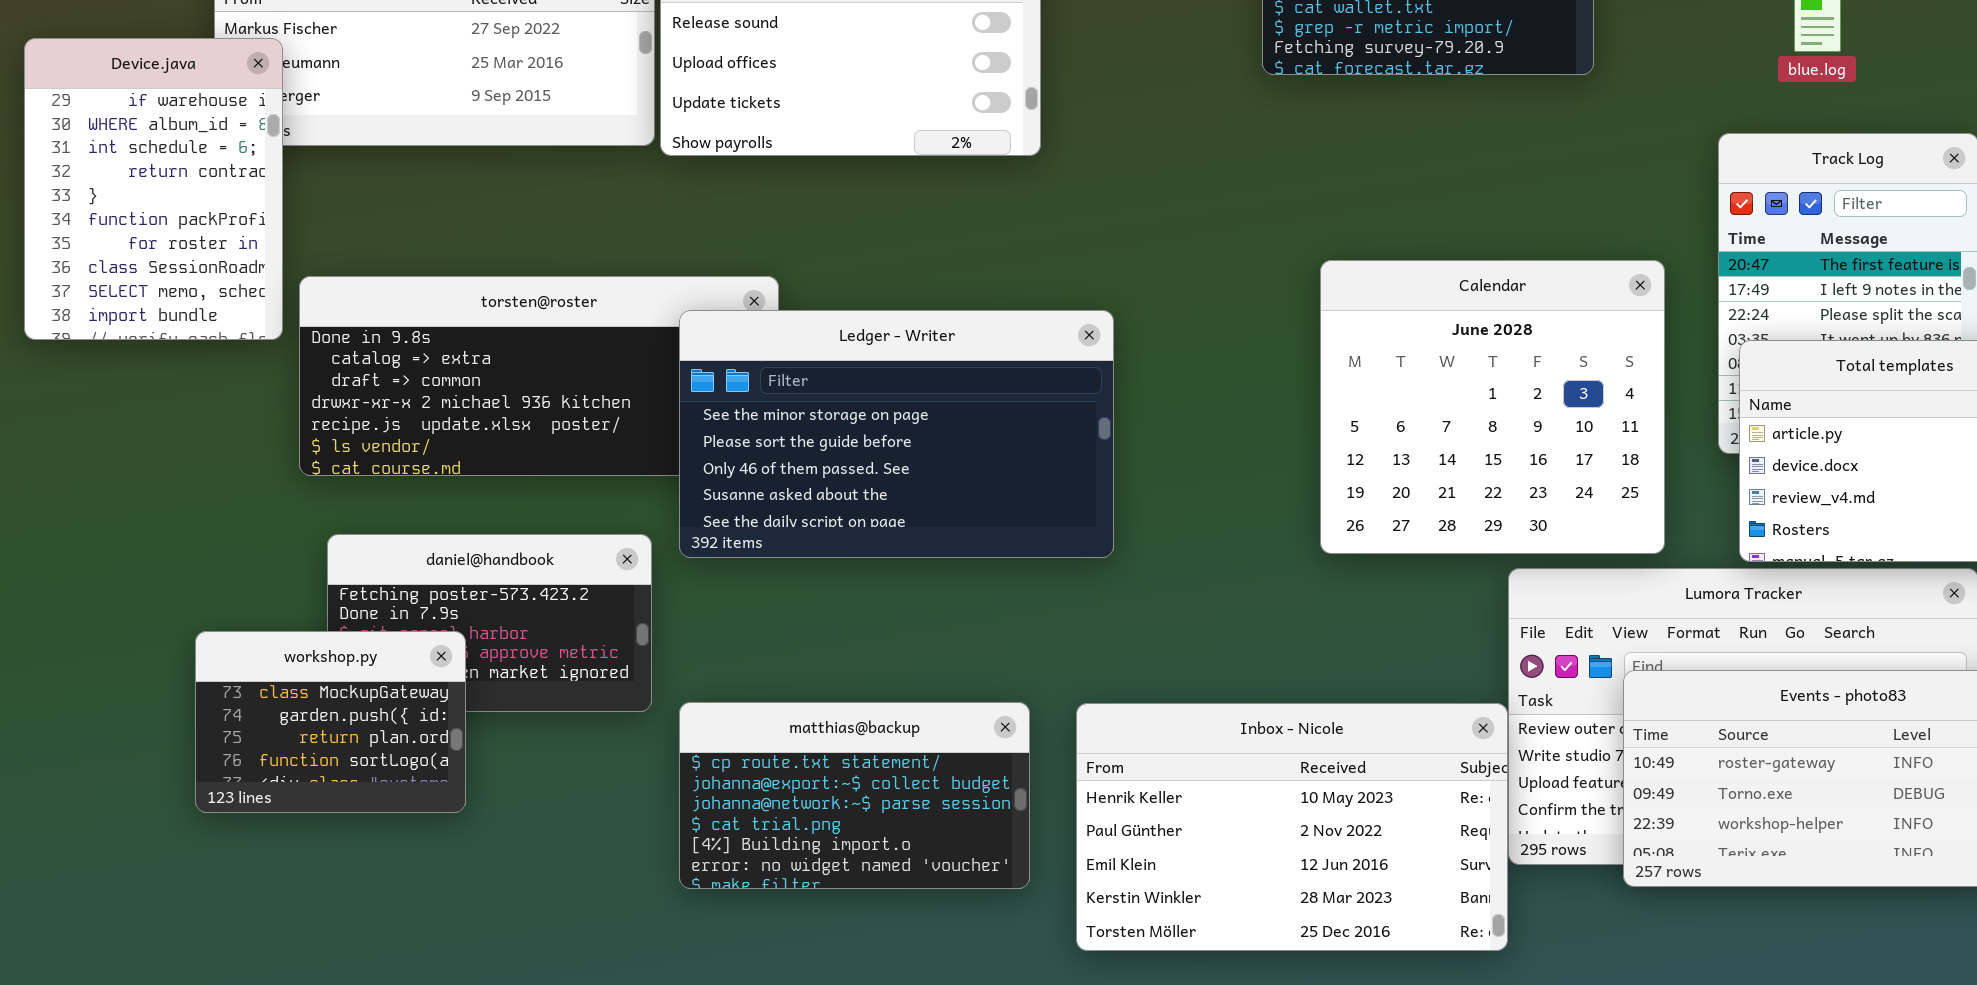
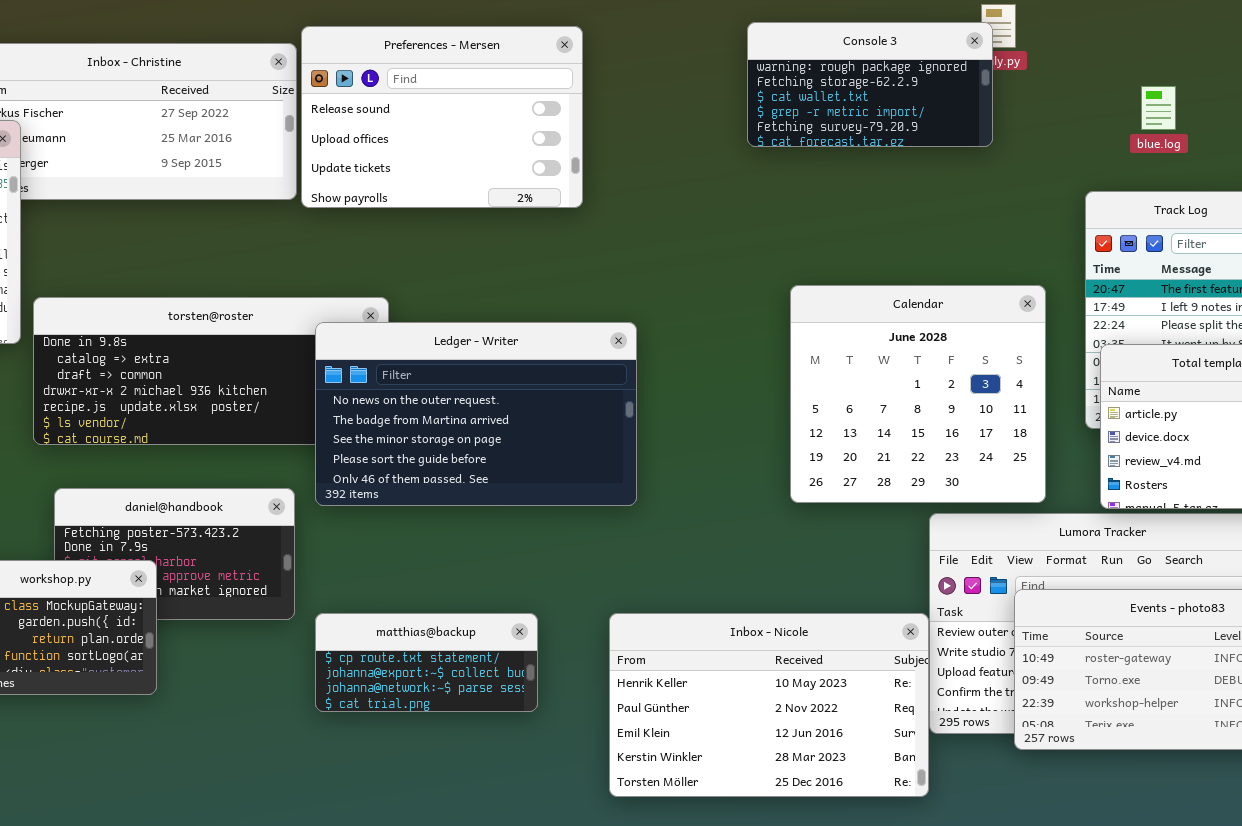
Ledger - Writer: [679,310,1114,558] -> [315,322,637,506], scrolled up 2 rows
matthias@backup: [679,702,1030,889] -> [315,613,538,712], resized

